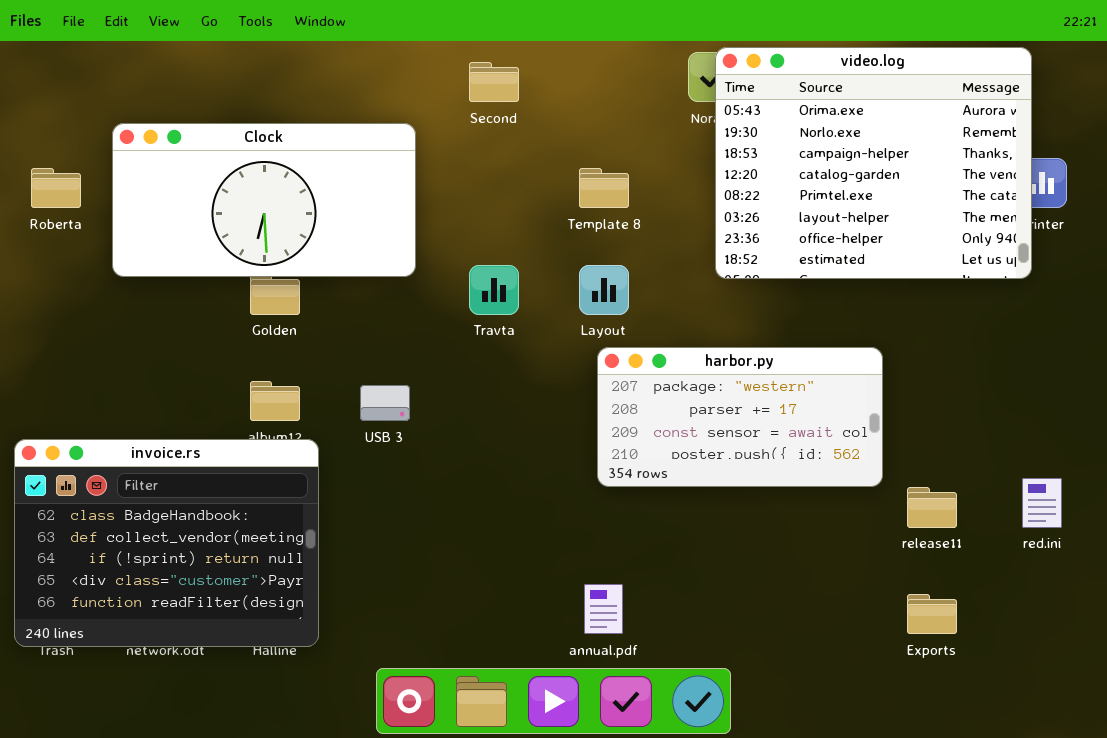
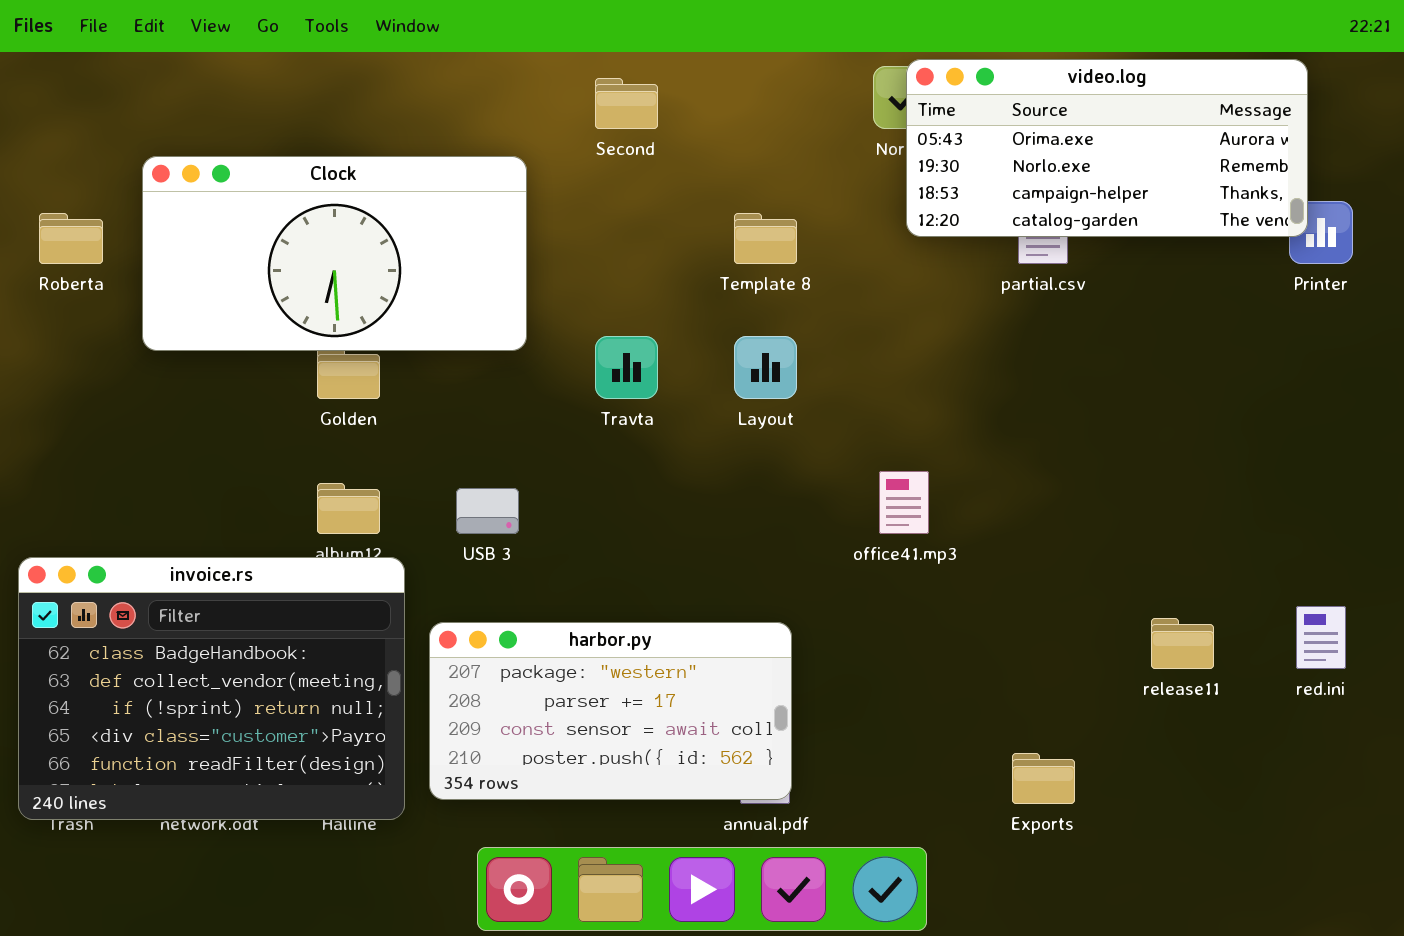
video.log: [715,47,1032,279] -> [906,59,1308,237], resized
harbor.py: [597,347,883,487] -> [429,622,792,800], moved
Exports: [907,594,957,634] -> [1012,753,1075,804], moved

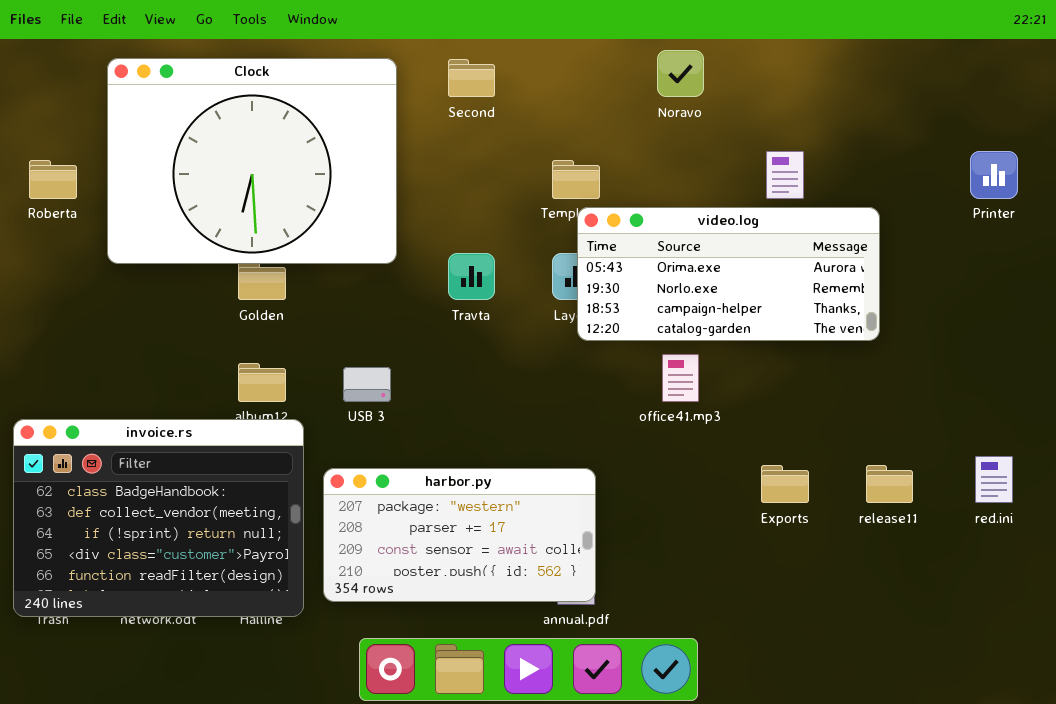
video.log: [906,59,1308,237] -> [577,207,880,341], moved
Clock: [142,156,527,351] -> [107,58,397,264], resized
Exports: [1012,753,1075,804] -> [761,465,809,503], moved

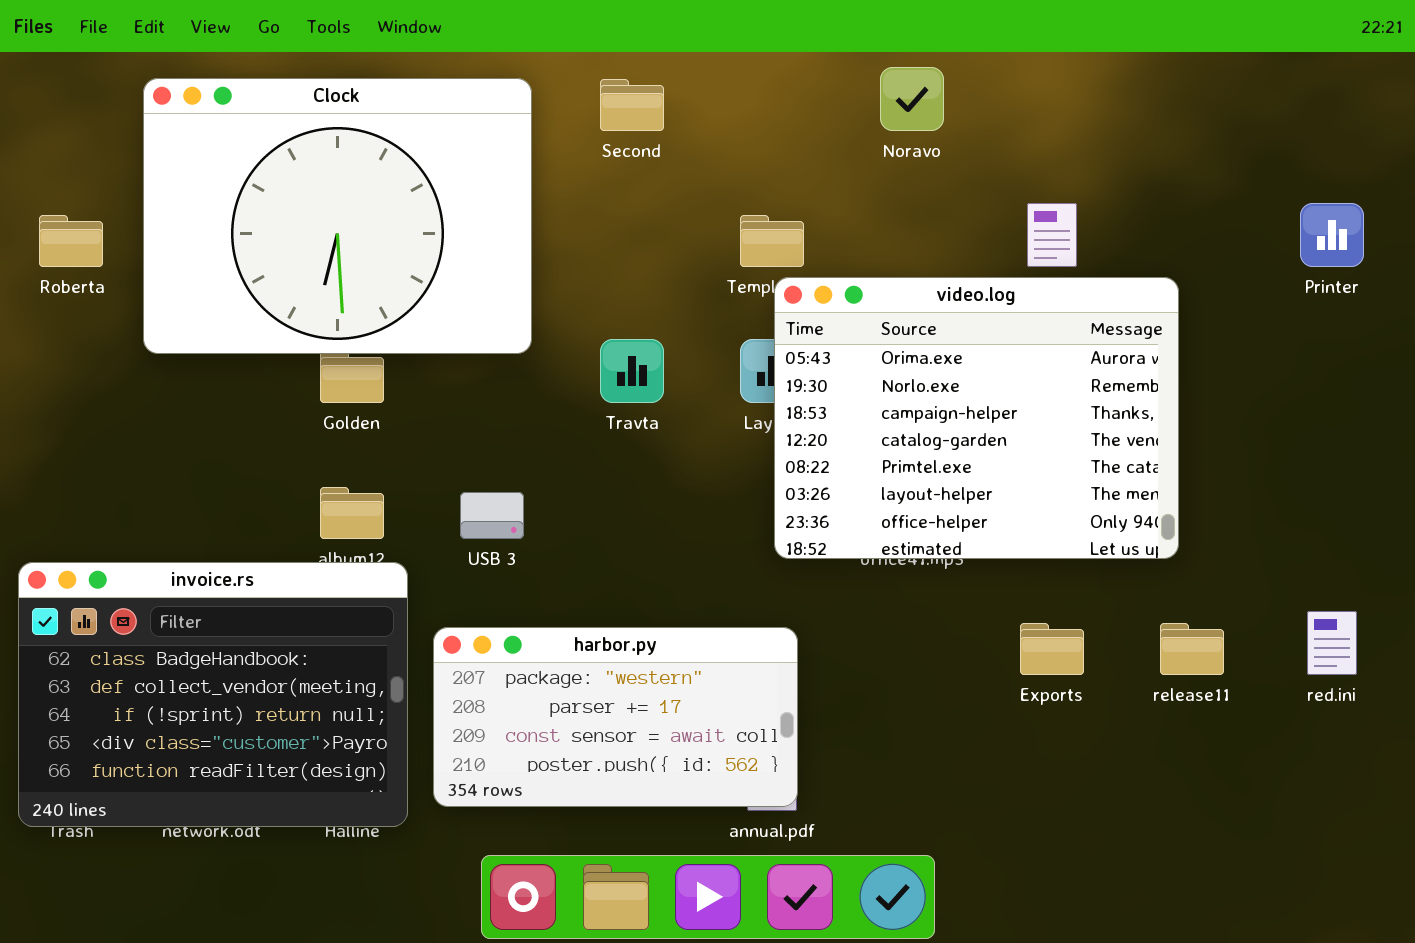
video.log: [577,207,880,341] -> [774,277,1179,559], resized

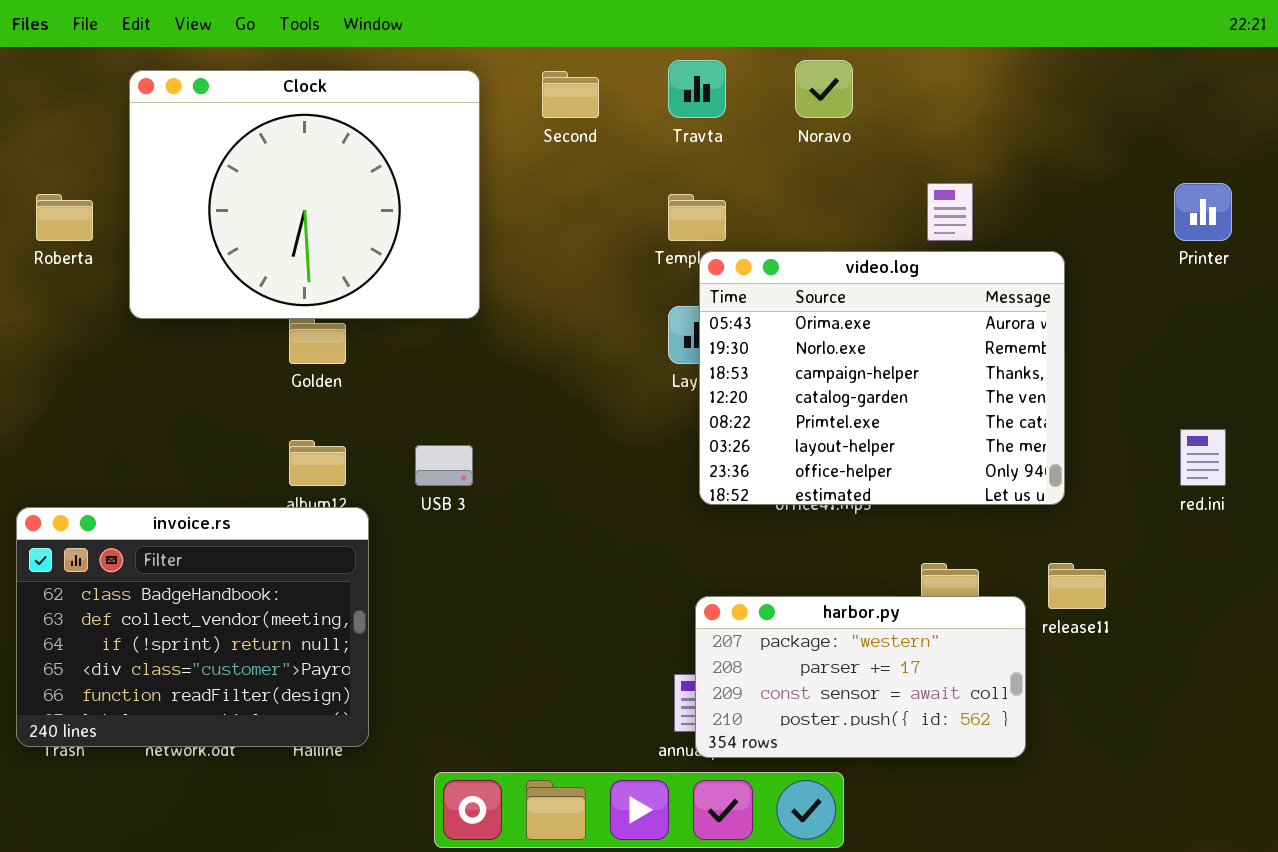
Travta: [600,339,664,403] -> [668,60,726,118], moved
red.ini: [1307,611,1357,675] -> [1180,429,1226,486], moved
harbor.py: [433,627,798,807] -> [695,596,1026,758], moved

